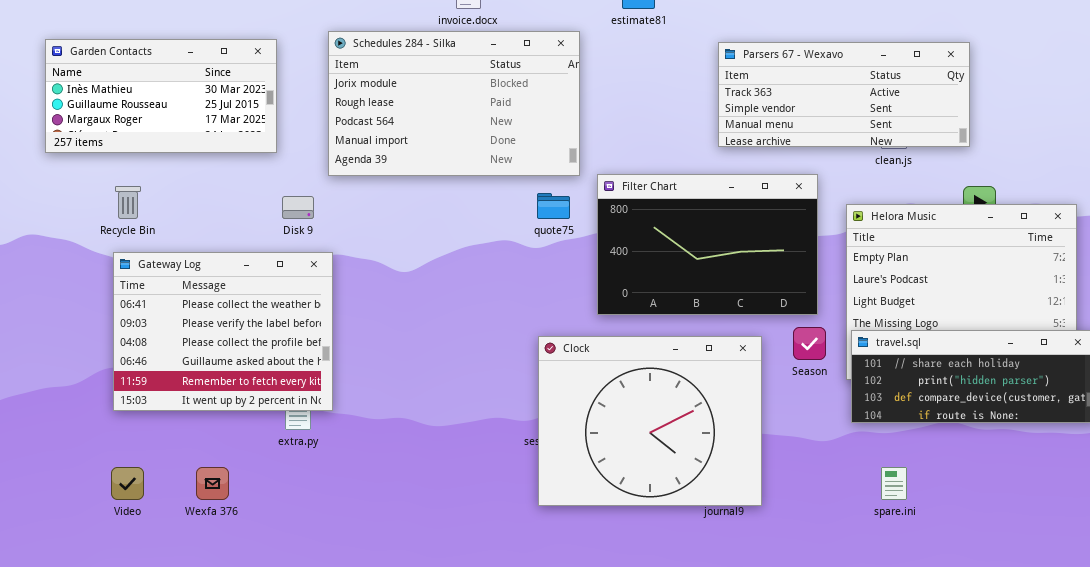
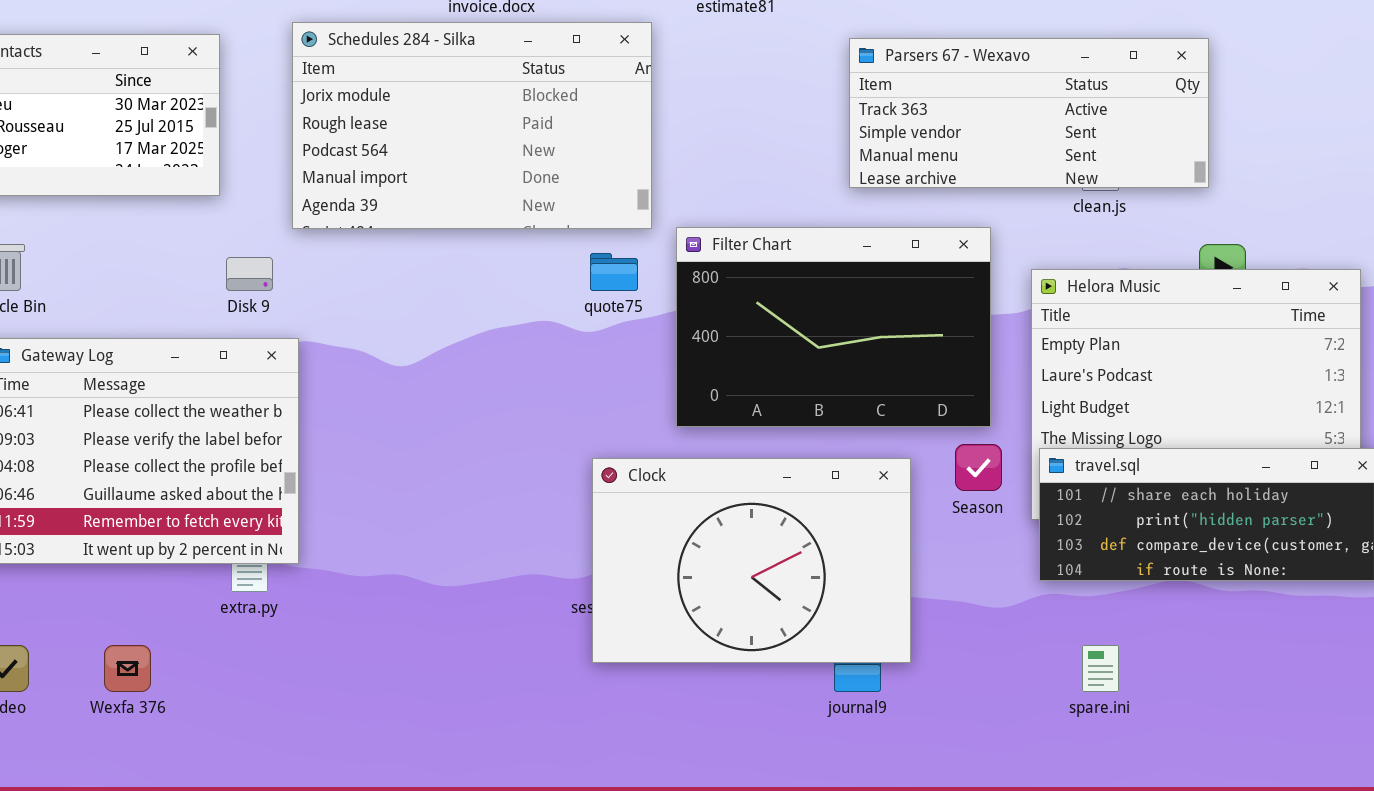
Clock: [538,336,762,506] -> [592,458,911,663], resized

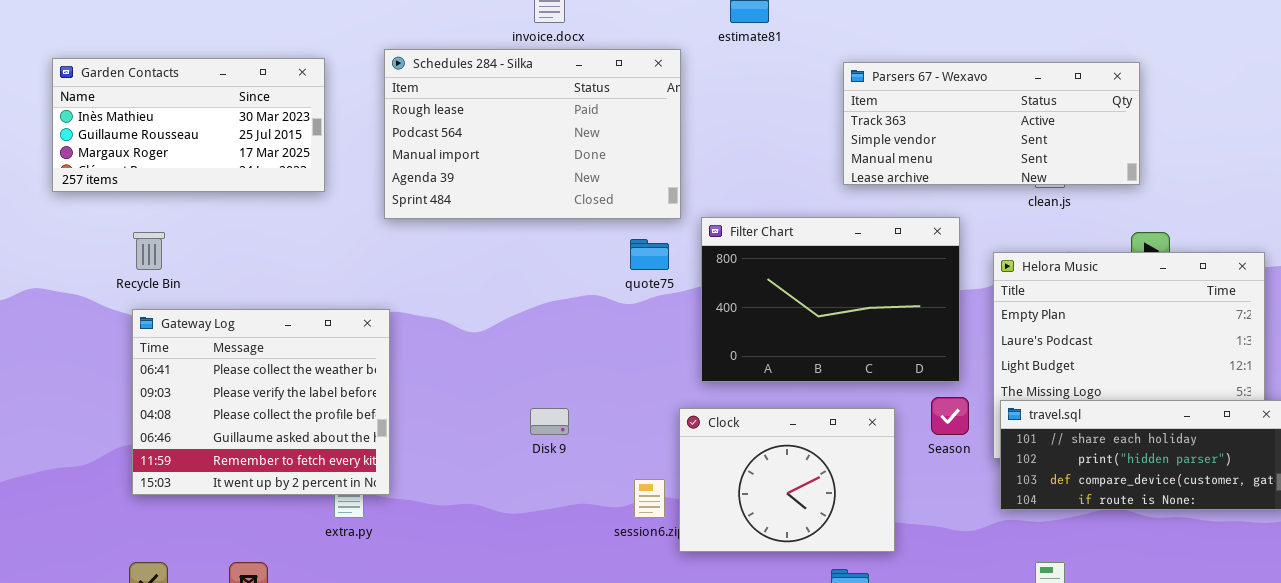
Schedules 284 - Silka: [292,22,652,229] -> [384,49,681,219], scrolled down 1 row
Disk 9: [226,257,273,291] -> [530,408,569,435], moved
Clock: [592,458,911,663] -> [679,408,895,552], resized

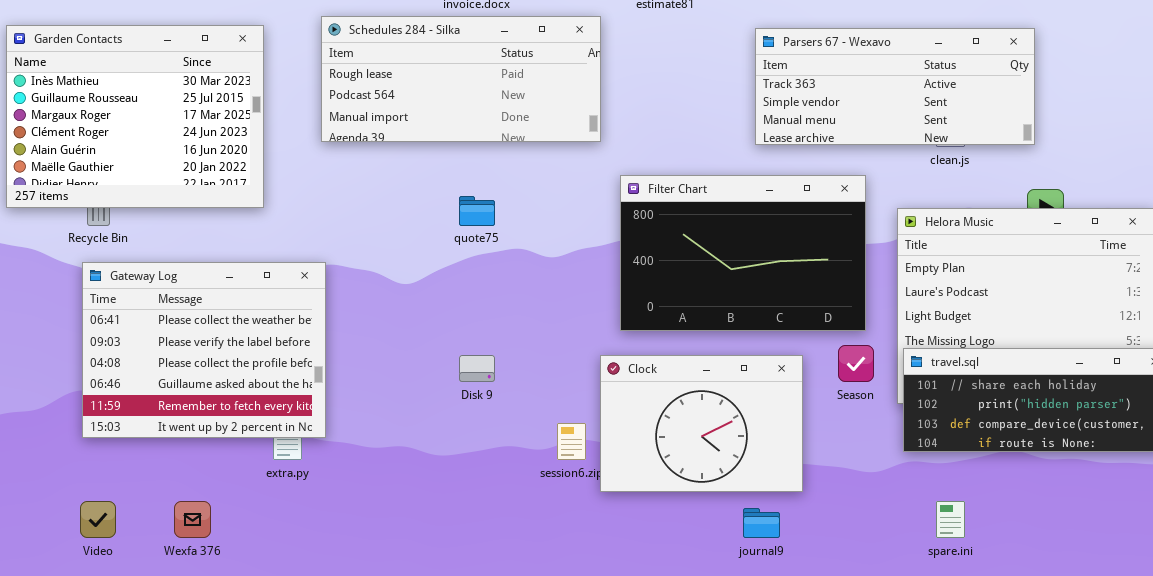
Schedules 284 - Silka: [384,49,681,219] -> [321,16,601,142], resized
Garden Contacts: [52,58,325,192] -> [6,25,264,208], resized
quote75: [630,239,669,270] -> [459,196,495,226], moved

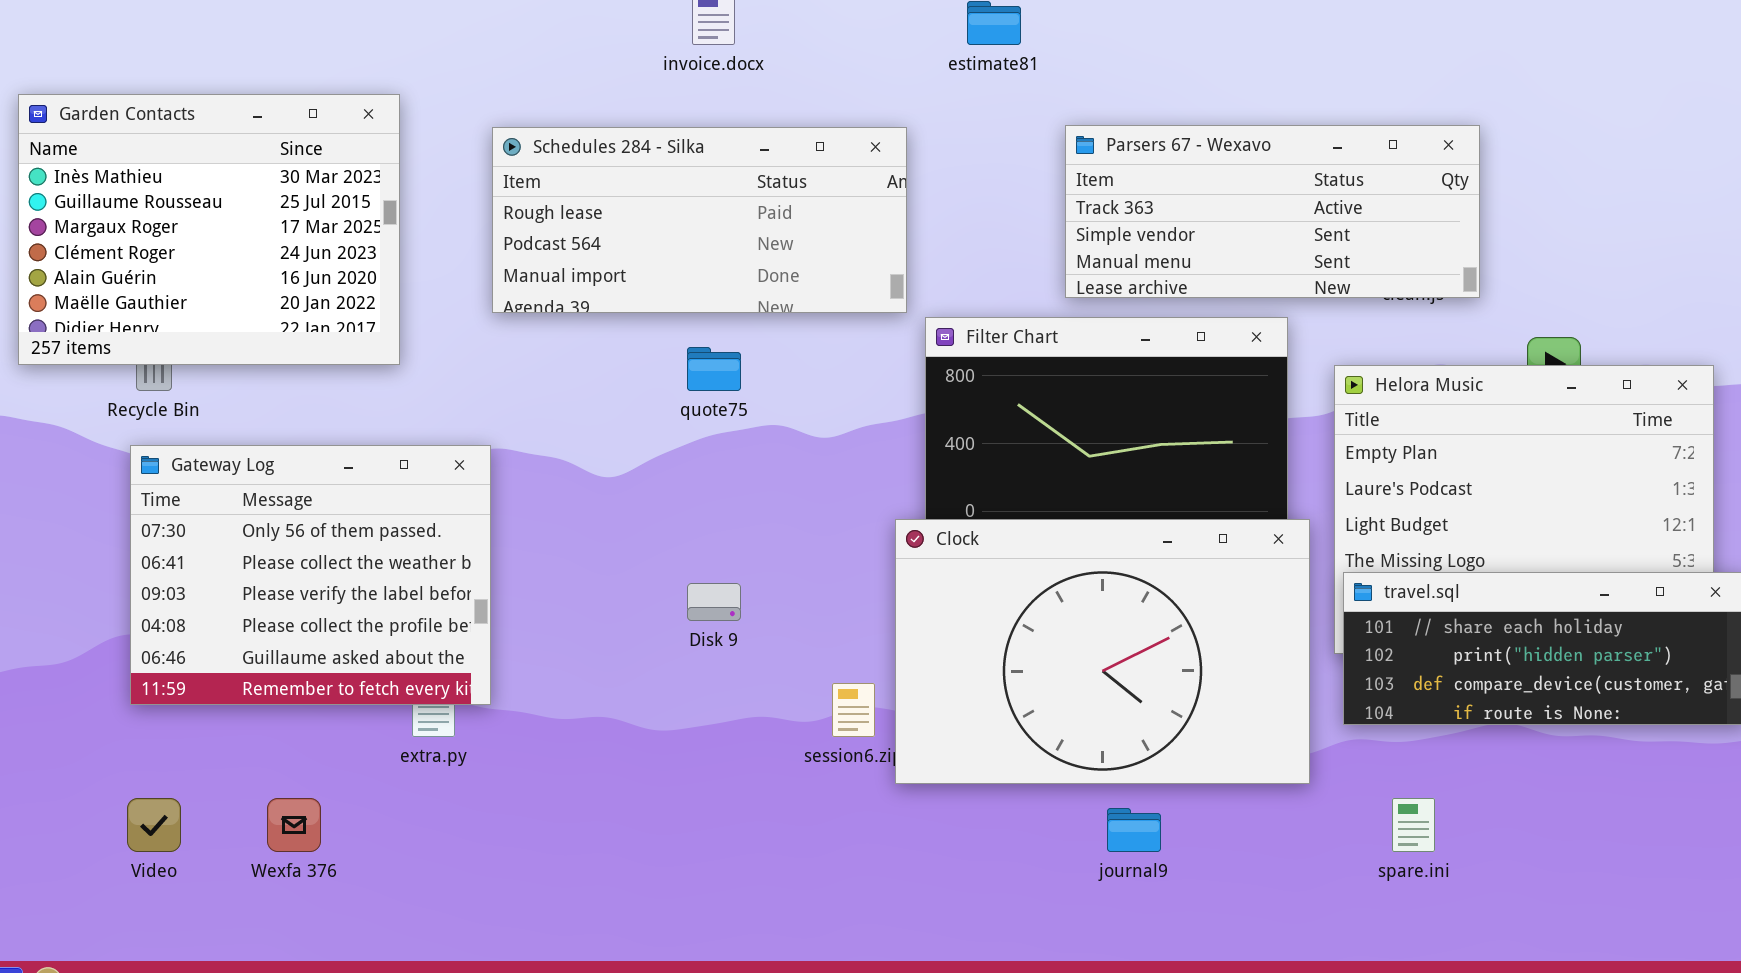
Schedules 284 - Silka: [321,16,601,142] -> [492,127,907,313], moved
Parsers 67 - Wexavo: [755,28,1035,145] -> [1065,125,1480,298], moved
Gateway Log: [82,262,326,438] -> [130,445,491,705], scrolled up 1 row
Clock: [600,355,803,492] -> [895,519,1310,784], resized

